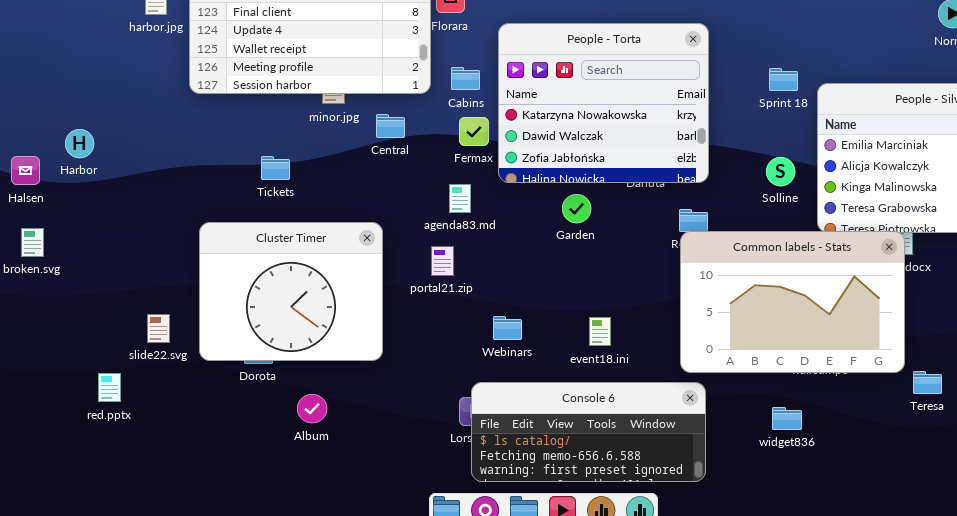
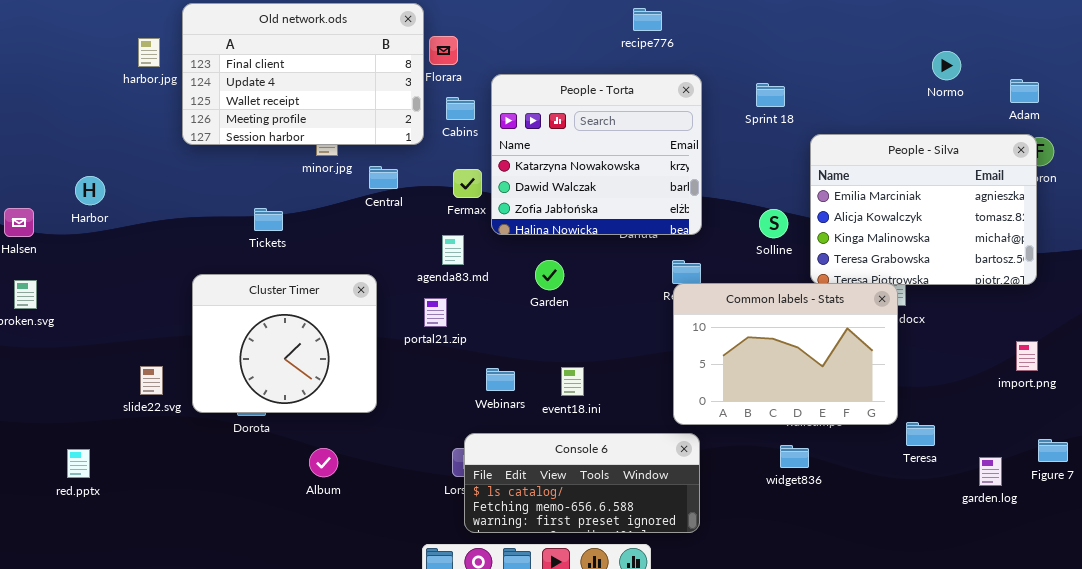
Cabins: [451,67,480,90] -> [446,97,475,120], moved
Sprint 18: [769,68,798,91] -> [756,83,785,107], moved
Harbor: [65,129,94,158] -> [75,176,105,205], moved
Garden: [562,194,591,223] -> [535,260,564,290], moved
event18.ini: [589,317,611,346] -> [561,367,584,396], moved
red.pptx: [98,373,121,402] -> [67,449,90,478], moved
Album: [297,394,327,423] -> [309,448,338,477], moved
widget836: [772,407,802,430] -> [780,445,809,468], moved

